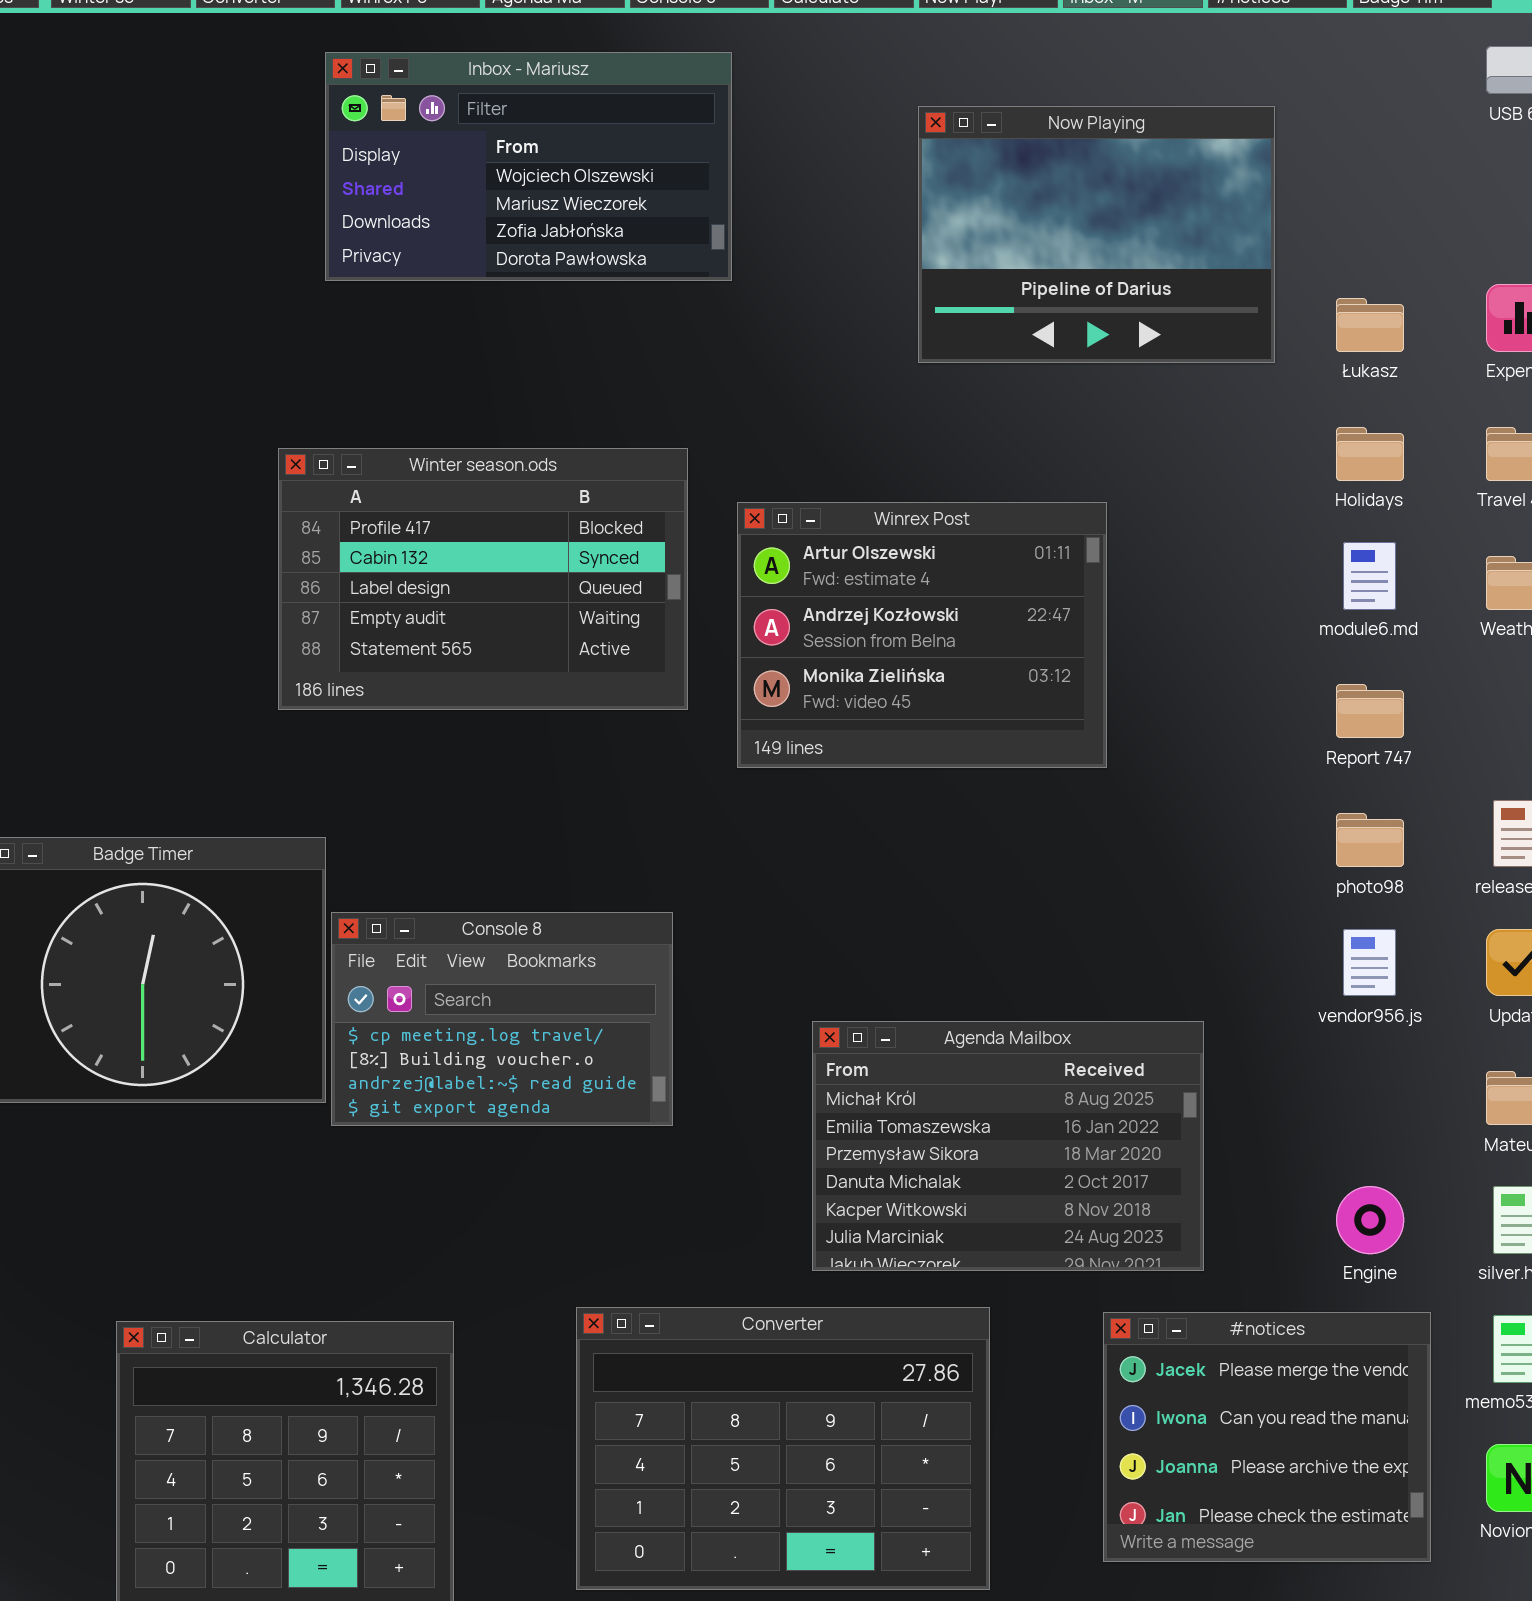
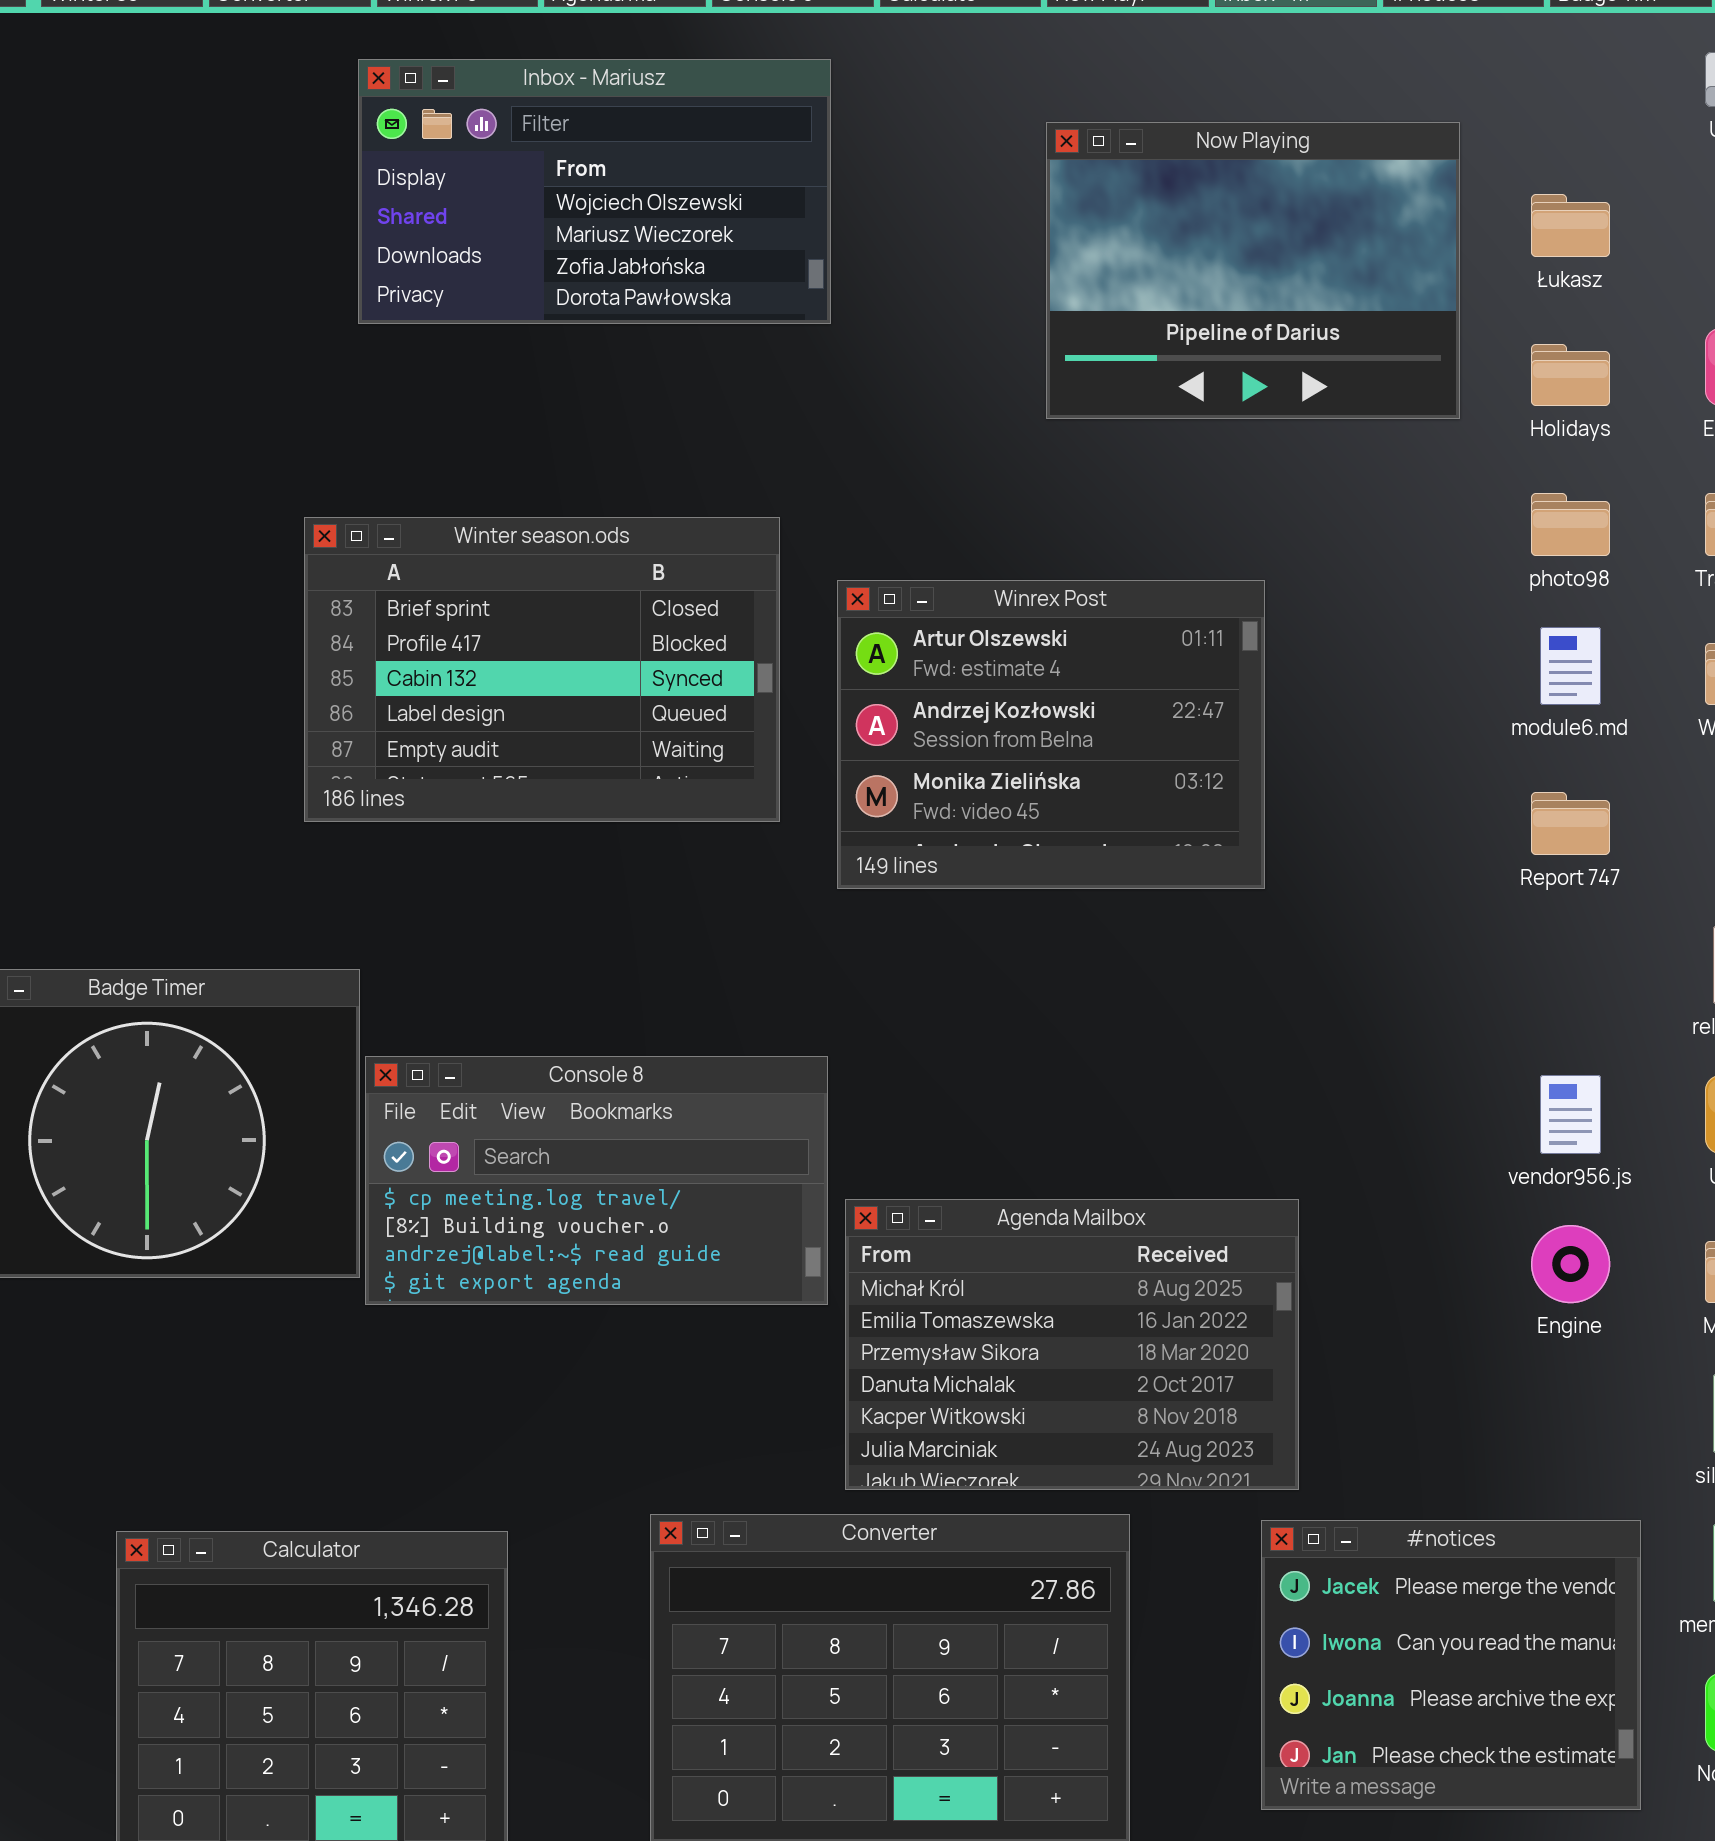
Łukasz: [1336,298,1404,352] -> [1531,194,1610,257], moved
Holidays: [1336,427,1404,481] -> [1531,344,1610,406], moved
Winter season.ods: [278,448,688,710] -> [304,517,780,822], scrolled up 1 row
photo98: [1336,813,1404,867] -> [1531,493,1610,556], moved
Console 8: [331,912,673,1126] -> [365,1056,828,1305], resized
Agenda Mailbox: [812,1021,1204,1271] -> [845,1199,1299,1490], moved
Engine: [1336,1186,1404,1254] -> [1531,1225,1610,1303], moved

